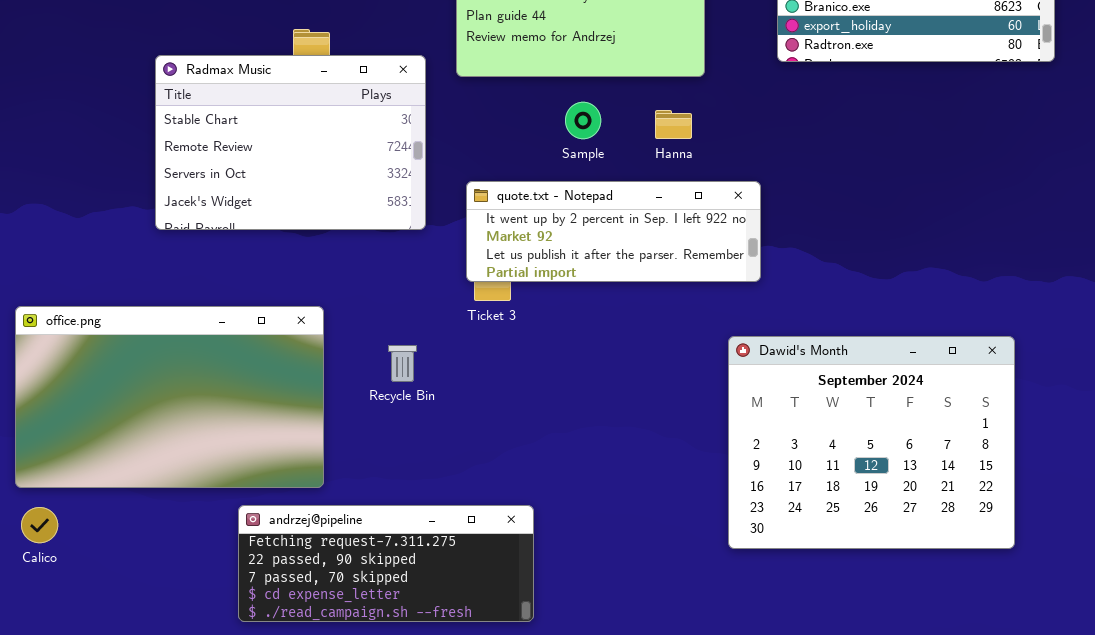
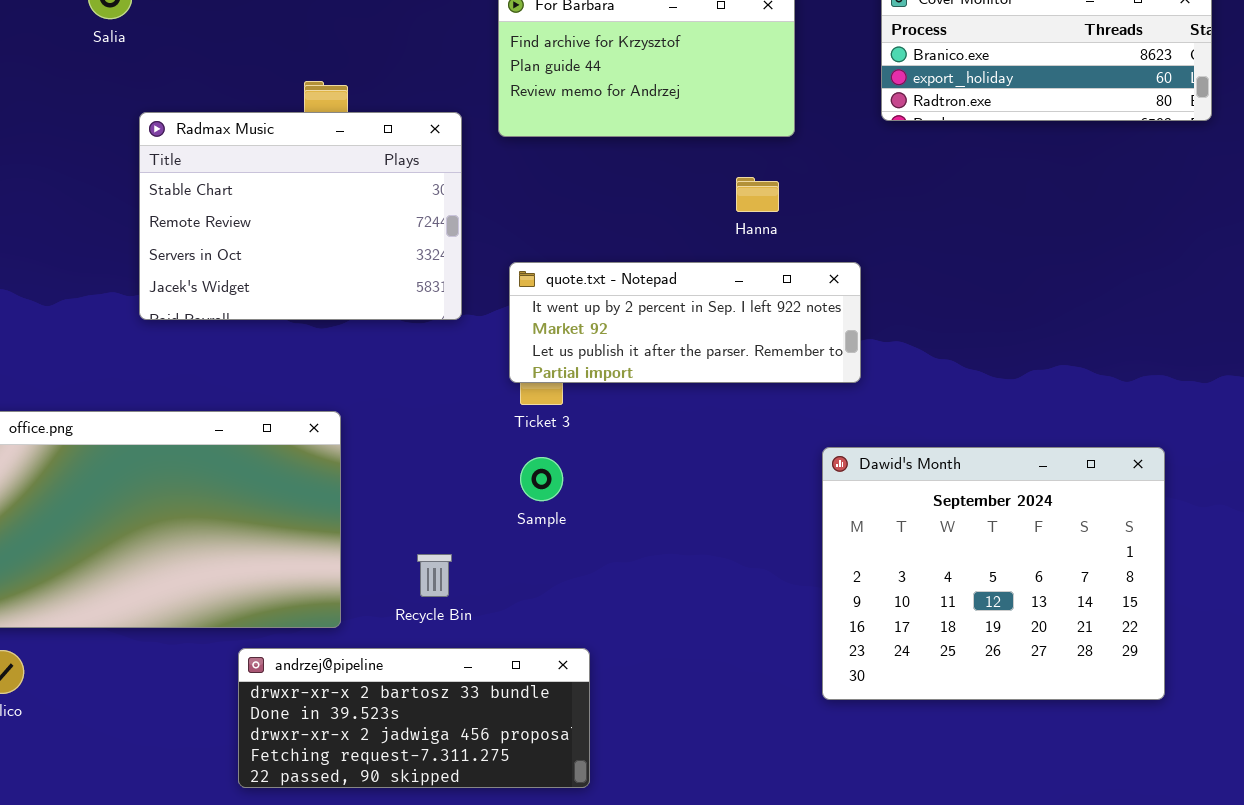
Sample: [565,102,601,139] -> [520,457,563,501], moved
Recycle Bin: [388,345,417,382] -> [417,554,452,597], moved
andrzej@pipeline: [238,505,534,622] -> [238,648,590,788], scrolled up 3 rows

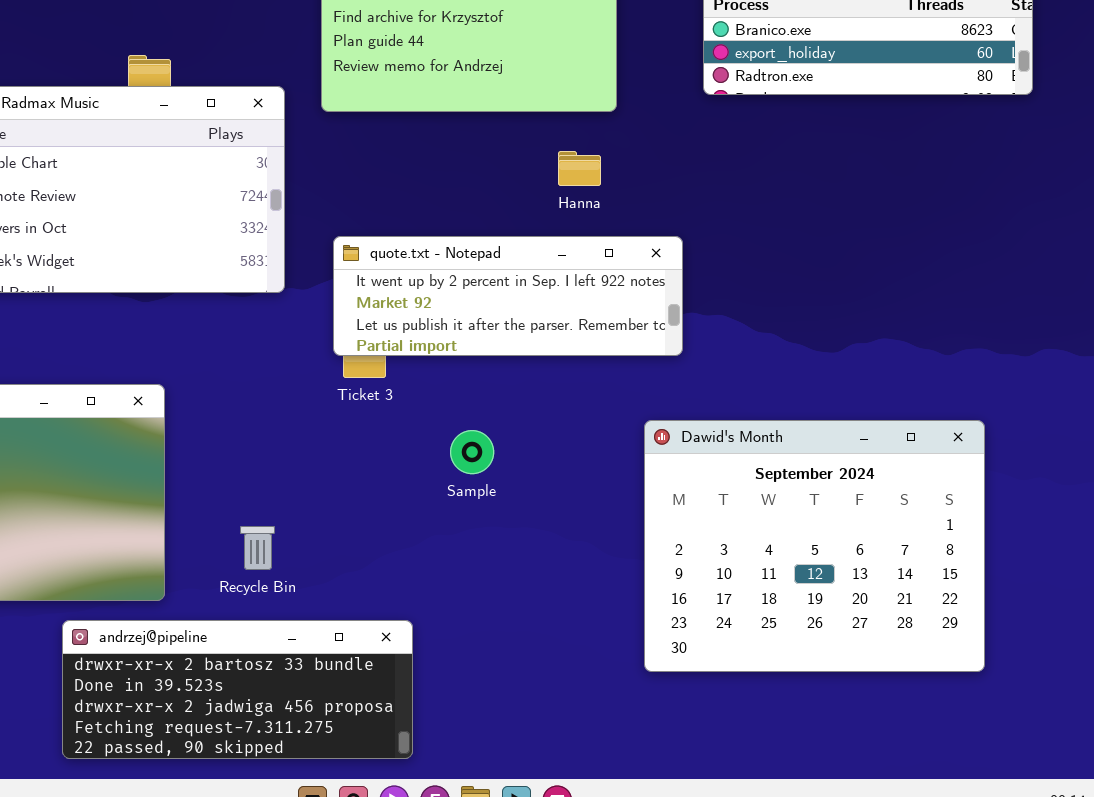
Sample: [520,457,563,501] -> [450,430,494,474], moved

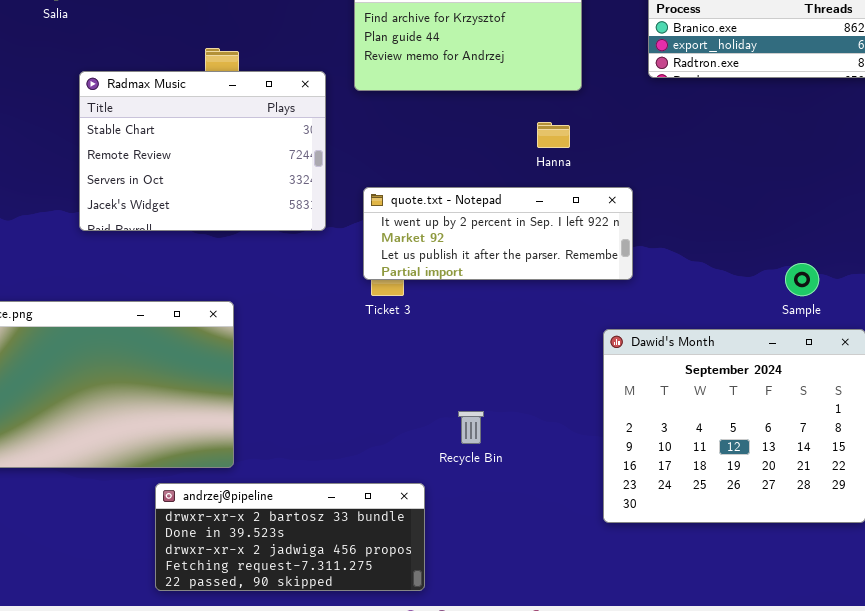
Sample: [450,430,494,474] -> [785,263,819,296], moved
Recycle Bin: [240,526,275,570] -> [458,411,484,444], moved

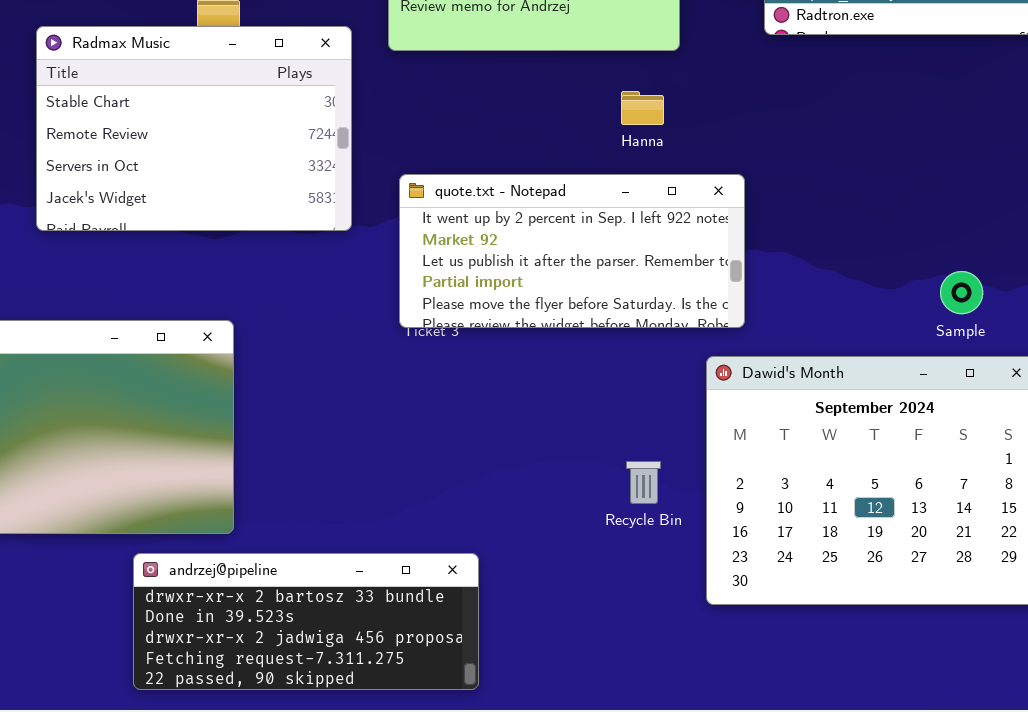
quote.txt - Notepad: [363,187,633,280] -> [399,174,745,328], resized
Recycle Bin: [458,411,484,444] -> [626,461,661,504], moved

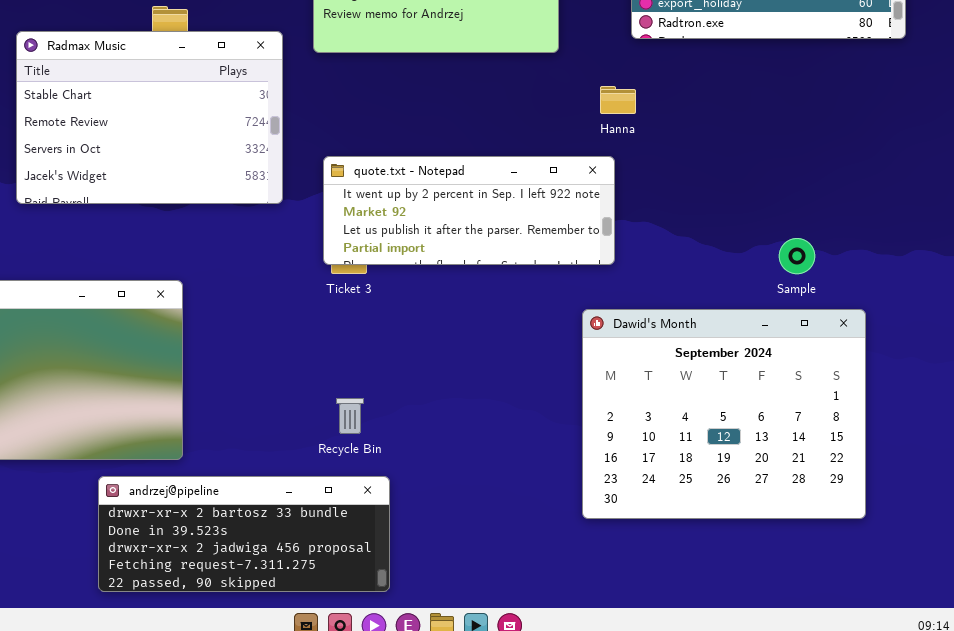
Hanna: [621,91,664,125] -> [600,86,636,114], moved
quote.txt - Notepad: [399,174,745,328] -> [323,156,615,265], resized
Recycle Bin: [626,461,661,504] -> [336,398,364,434], moved

